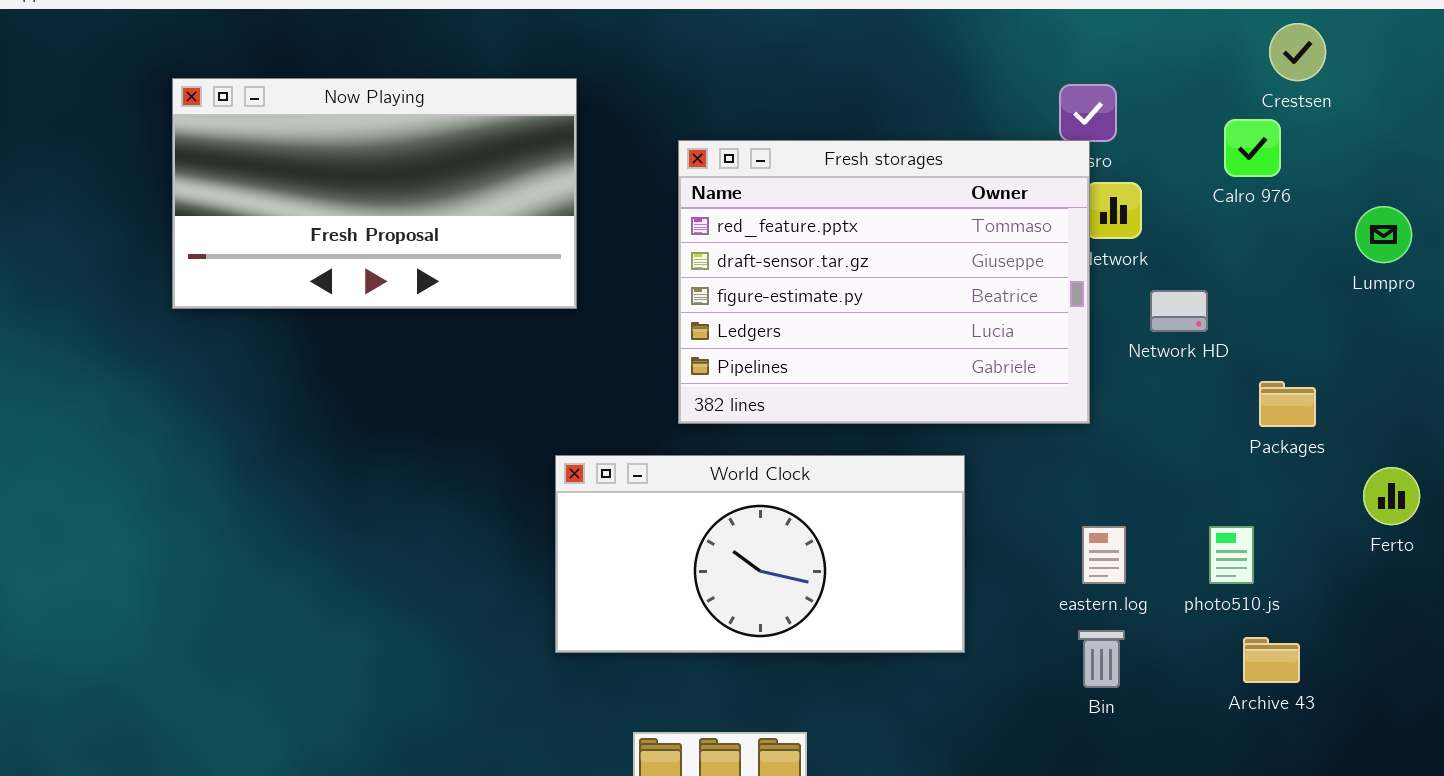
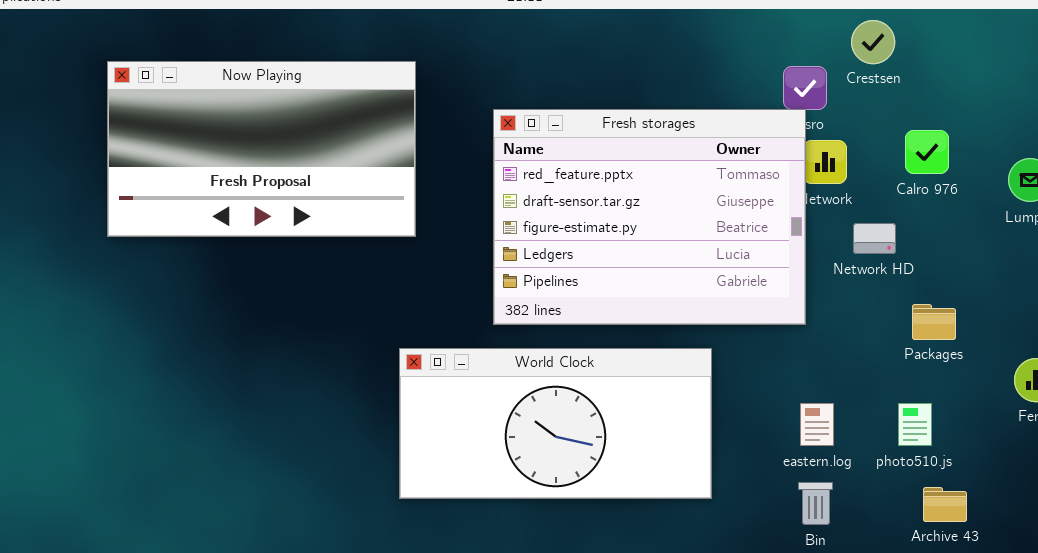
Crestsen: [1269,23,1326,81] -> [851,20,895,64], moved
Calro 976: [1224,119,1281,177] -> [905,130,949,174], moved
Packages: [1259,381,1316,427] -> [912,304,956,340], moved

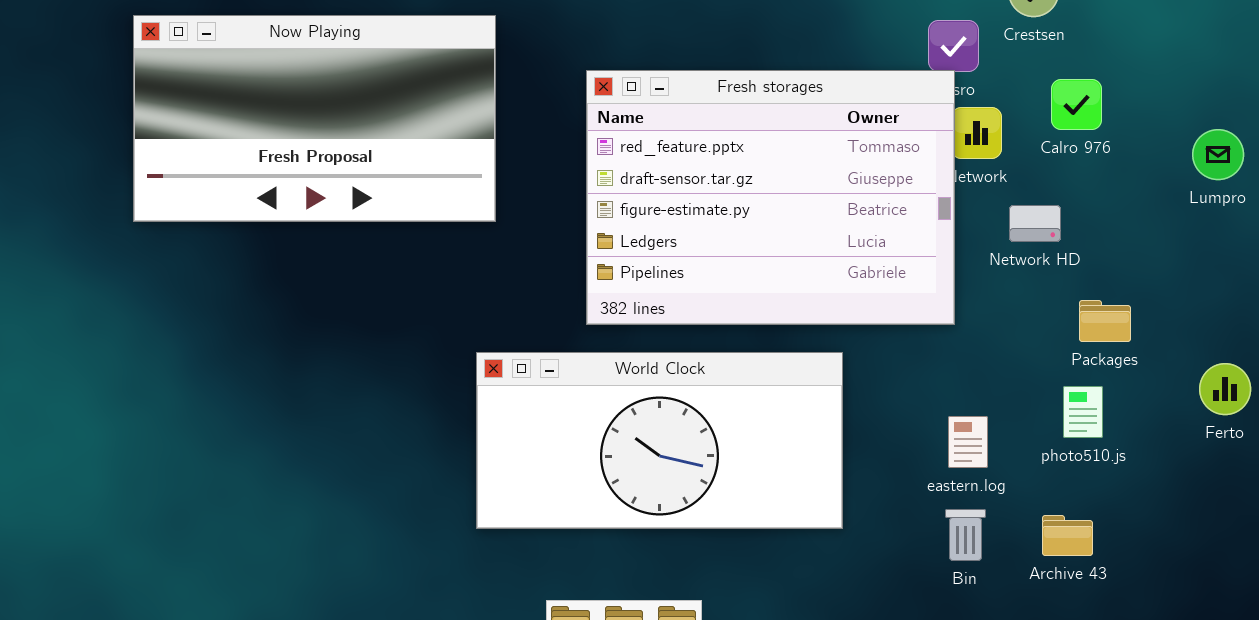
Calro 976: [905,130,949,174] -> [1051,79,1102,130], moved
photo510.js: [898,403,932,446] -> [1063,386,1103,438], moved
Archive 43: [923,487,967,522] -> [1042,515,1093,556], moved

